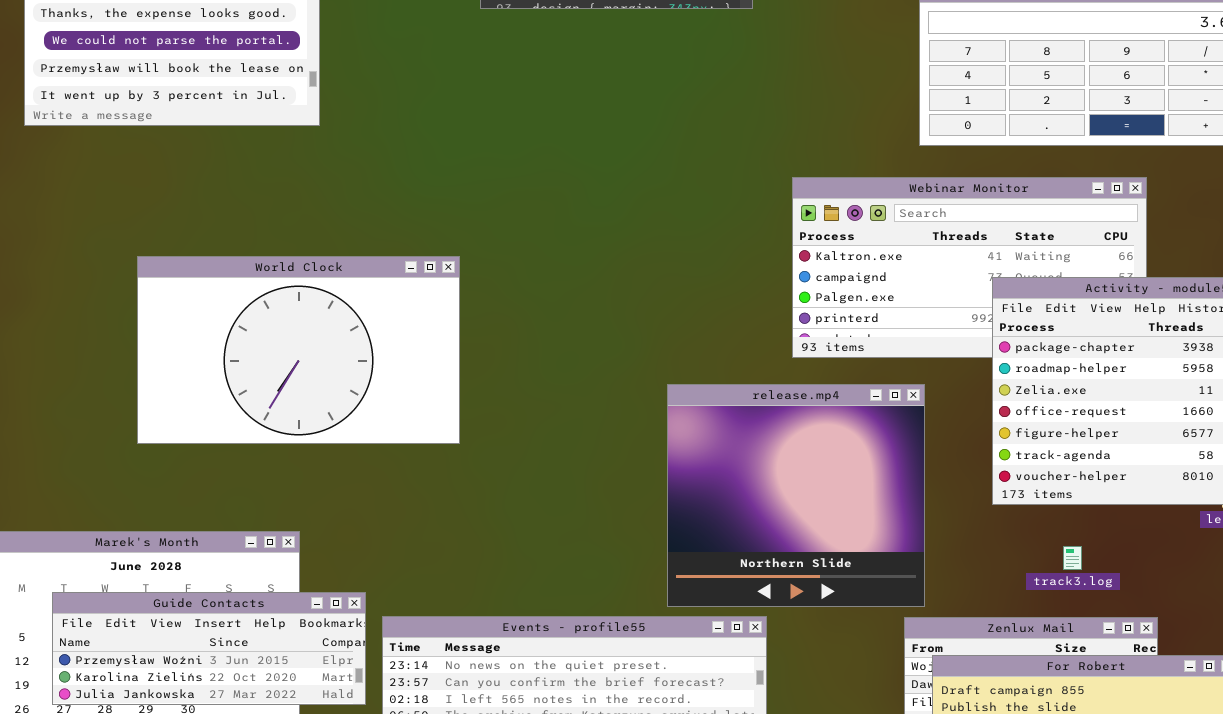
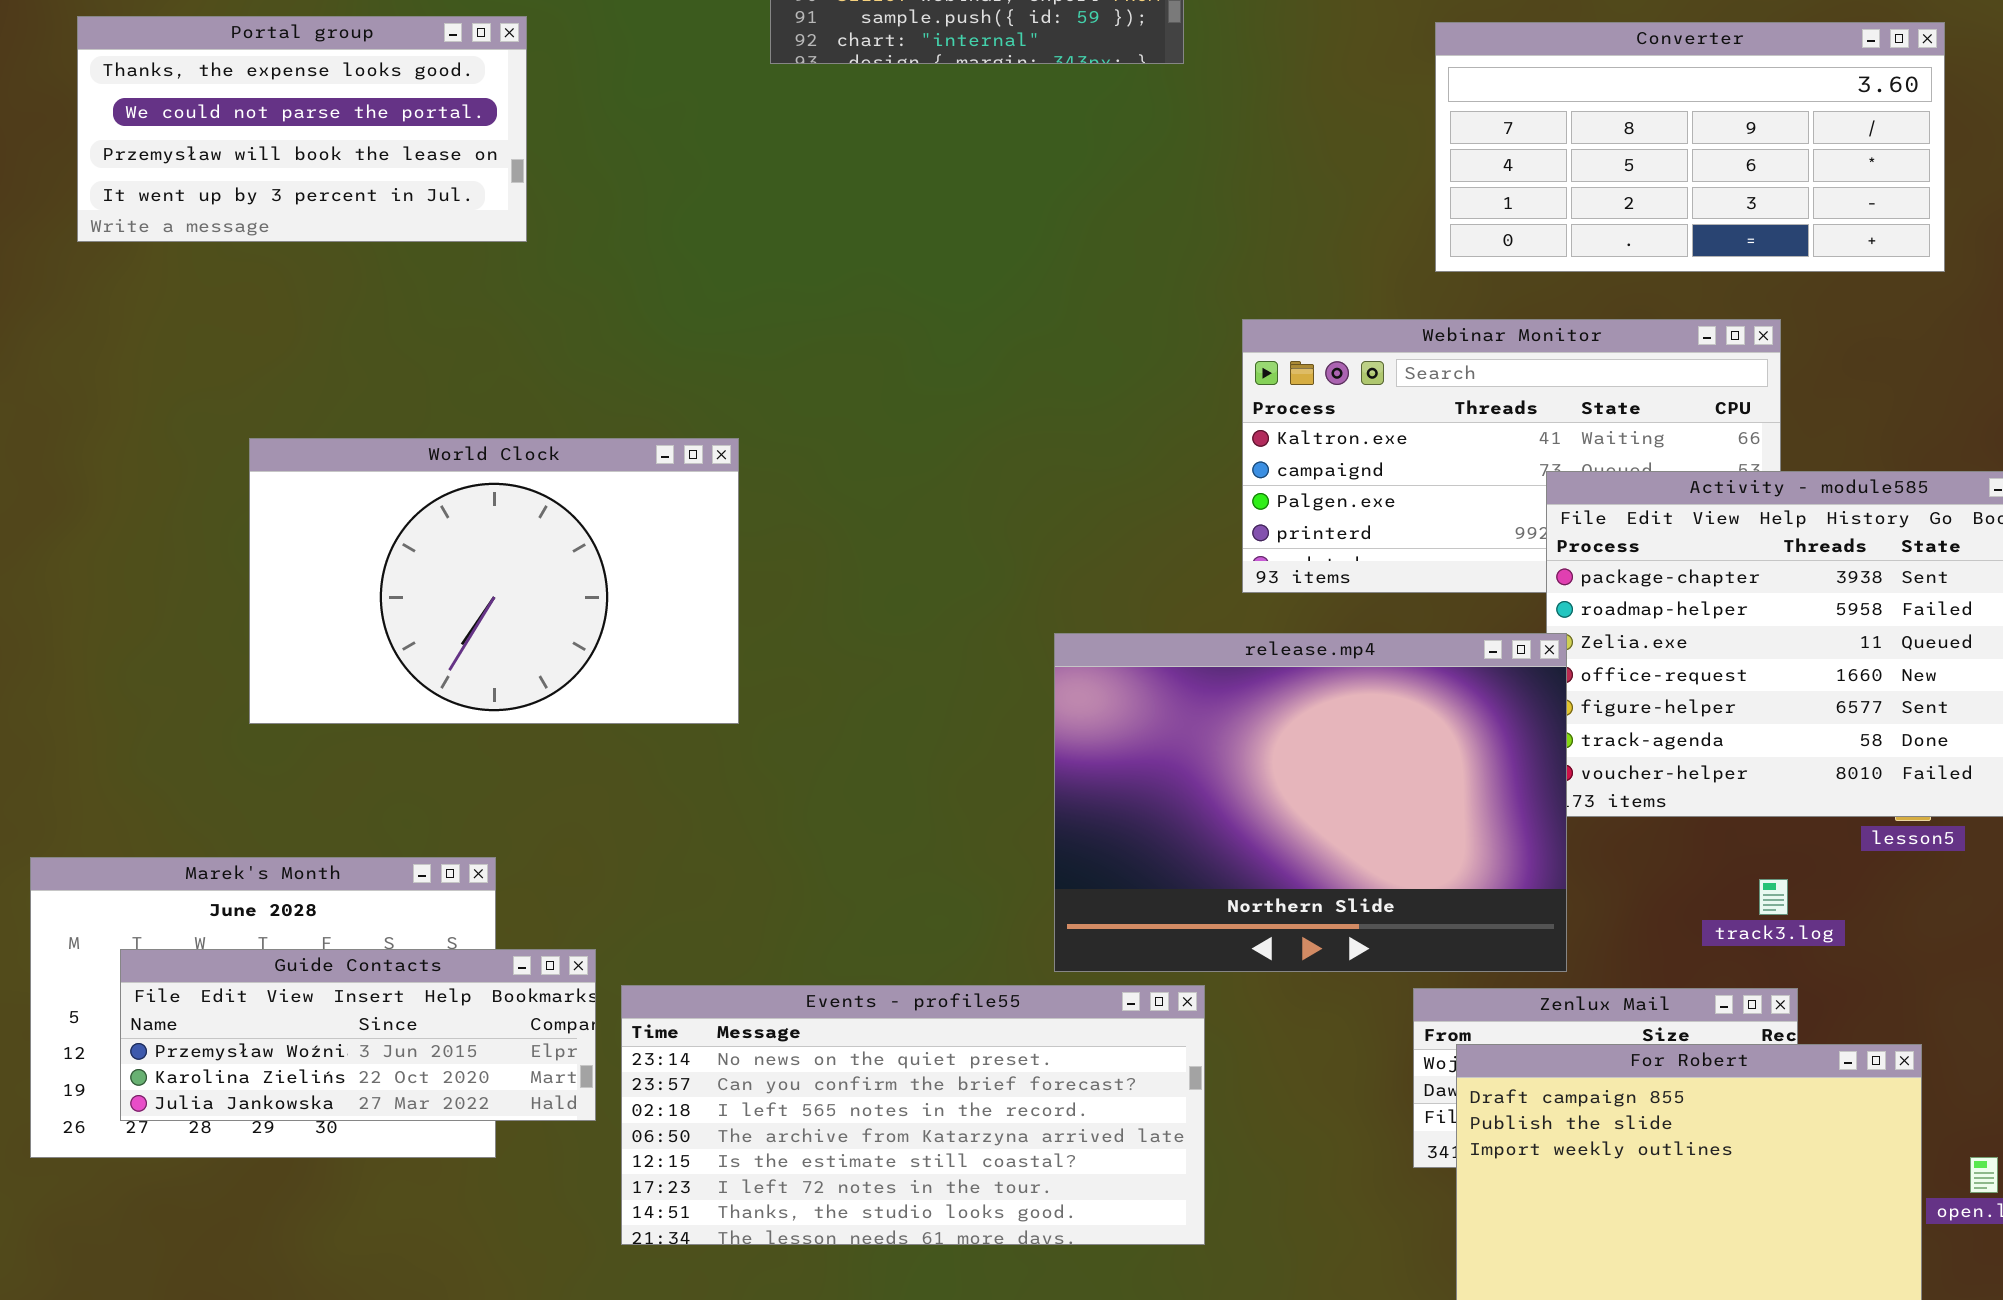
release.mp4: [667,384,925,607] -> [1054,633,1567,972], resized
track3.log: [1063,546,1082,570] -> [1759,879,1788,915], moved

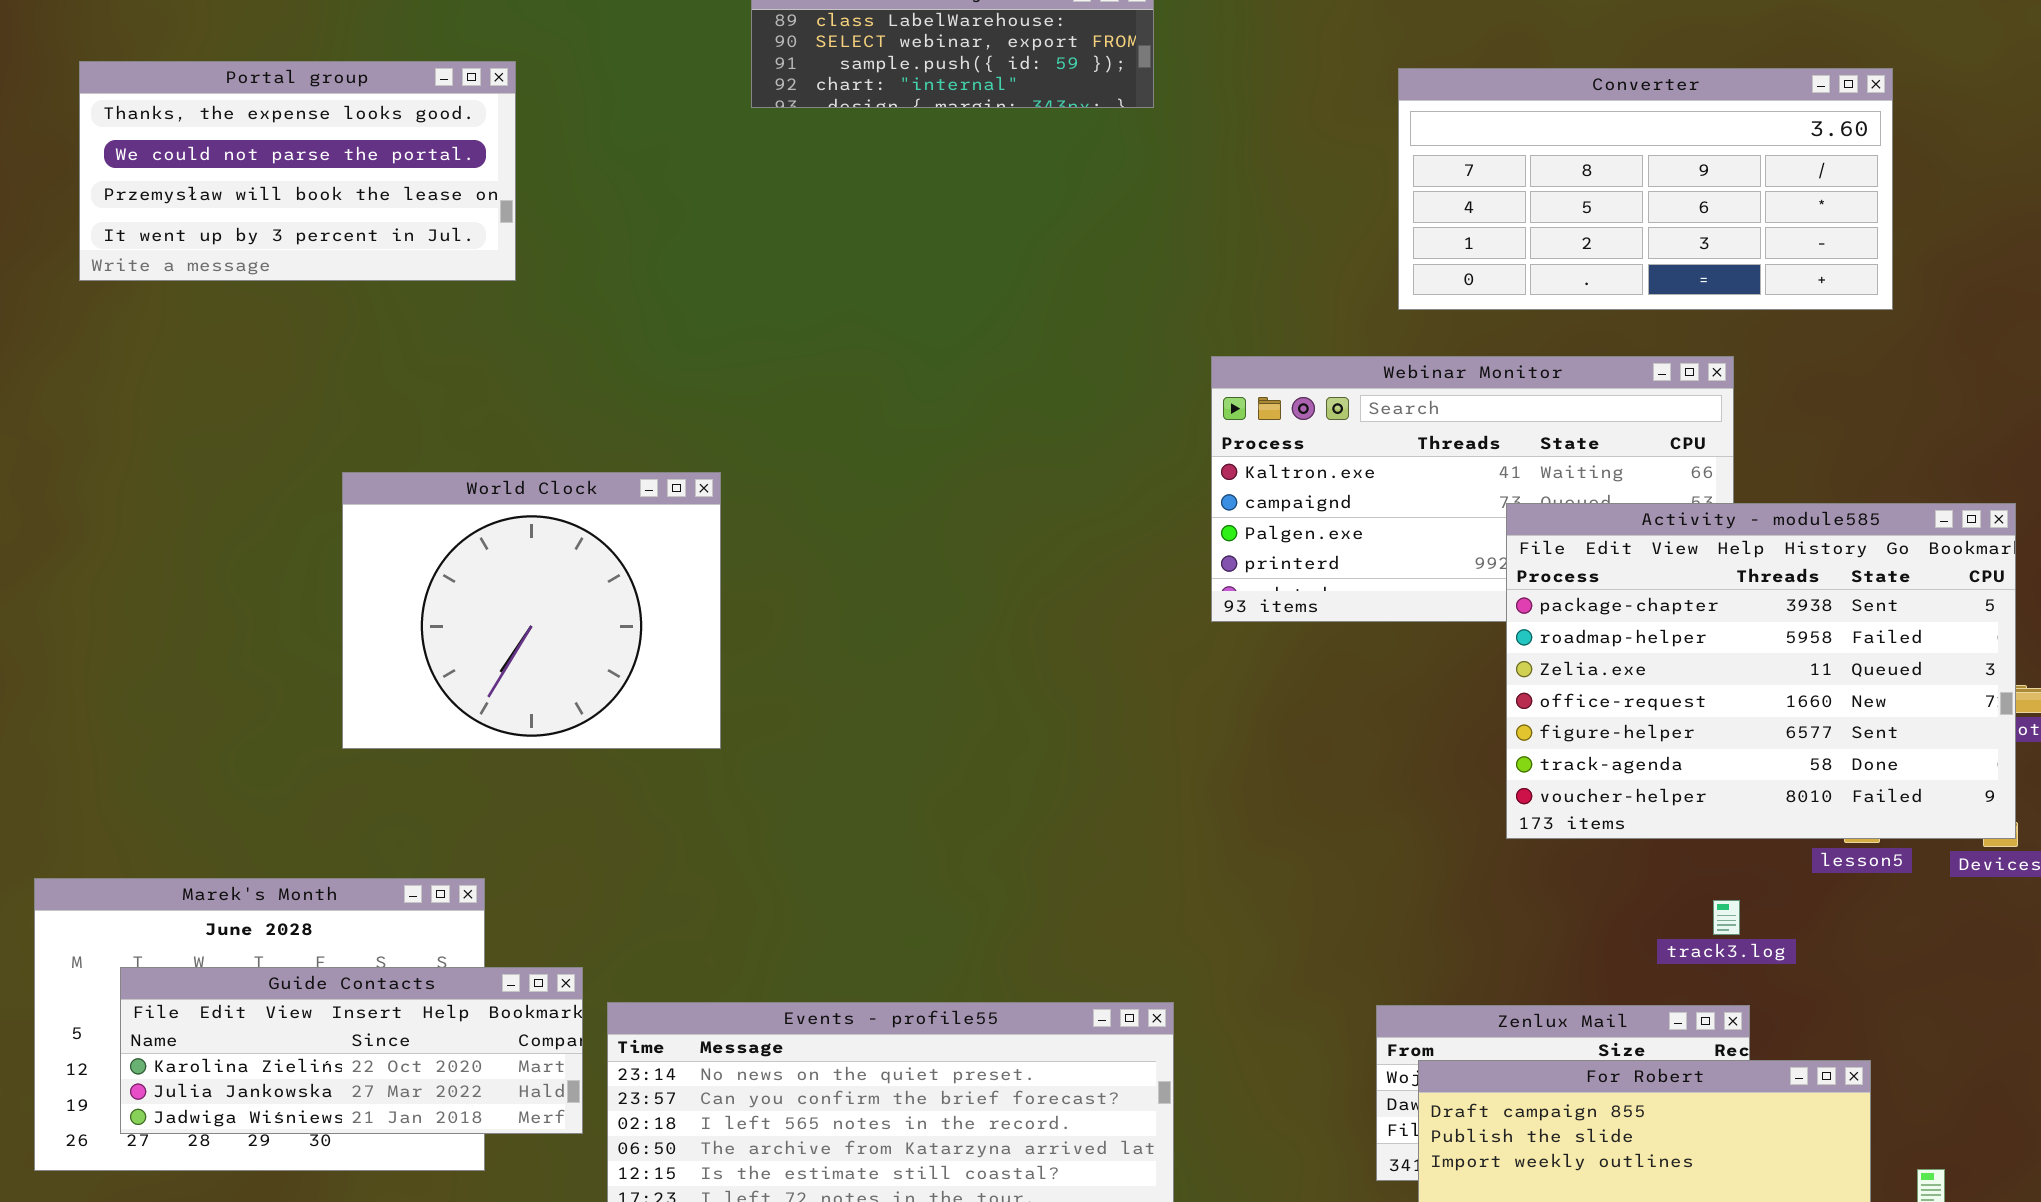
World Clock: [249,438,739,724] -> [342,472,721,749], resized
release.mp4: [1054,633,1567,972] -> none, closed
Guide Contacts: [120,949,596,1121] -> [120,967,583,1134], scrolled down 1 row

